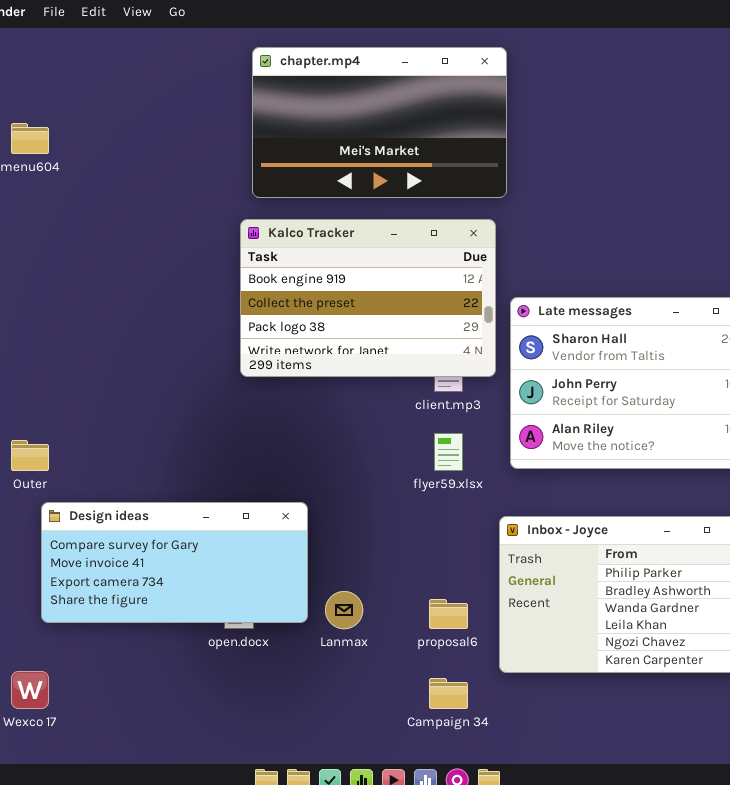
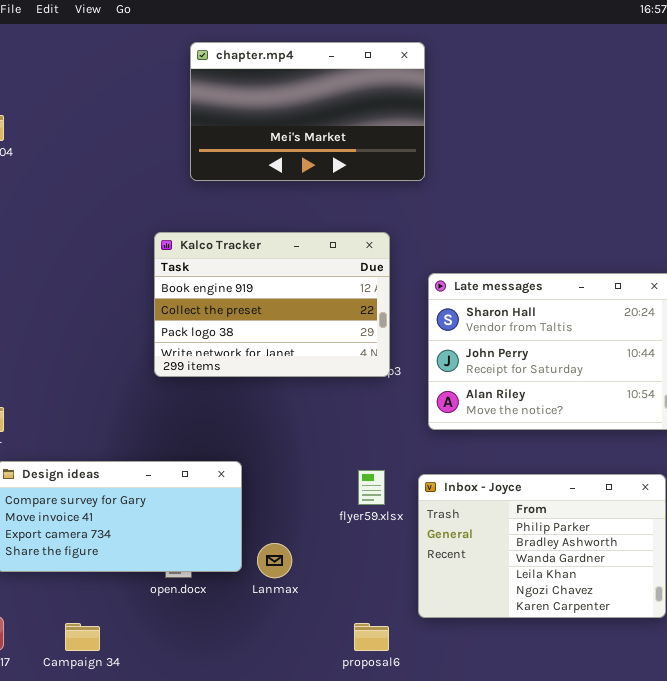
Kalco Tracker: [240,219,496,377] -> [154,232,390,377], moved
flyer59.xlsx: [434,433,463,471] -> [358,470,385,505], moved
proposal6: [429,599,468,629] -> [354,623,389,651], moved
Campaign 34: [429,678,468,709] -> [65,623,100,651], moved

